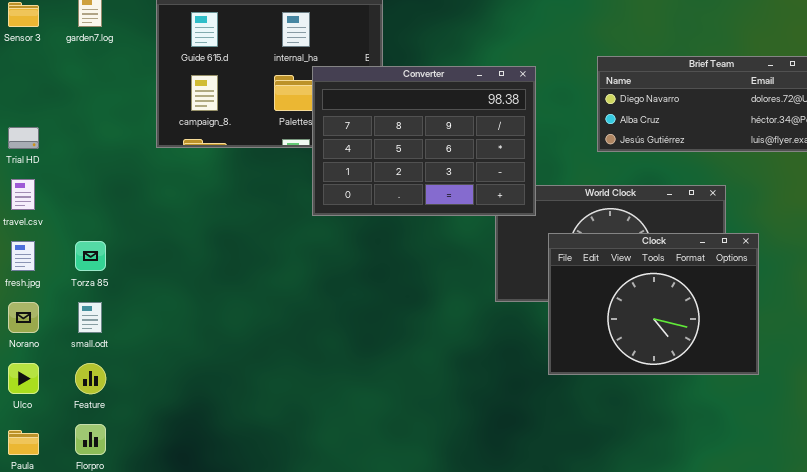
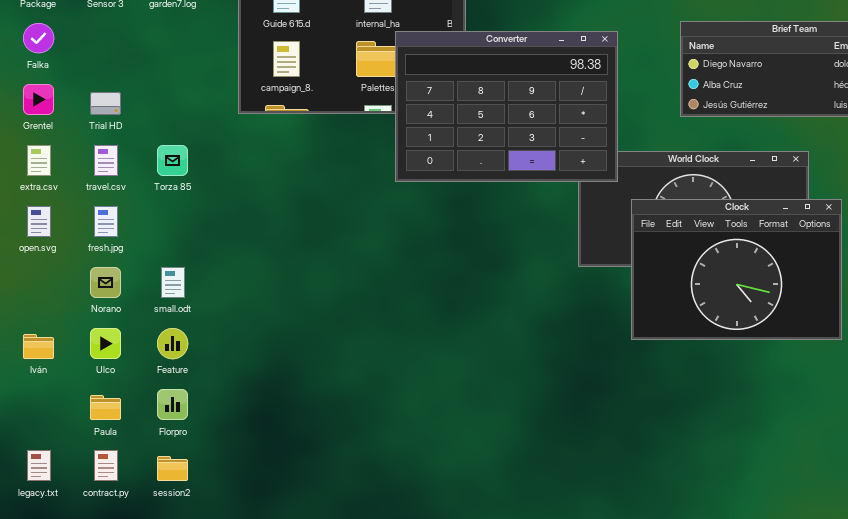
Torza 85: [75,241,106,271] -> [157,145,188,176], moved

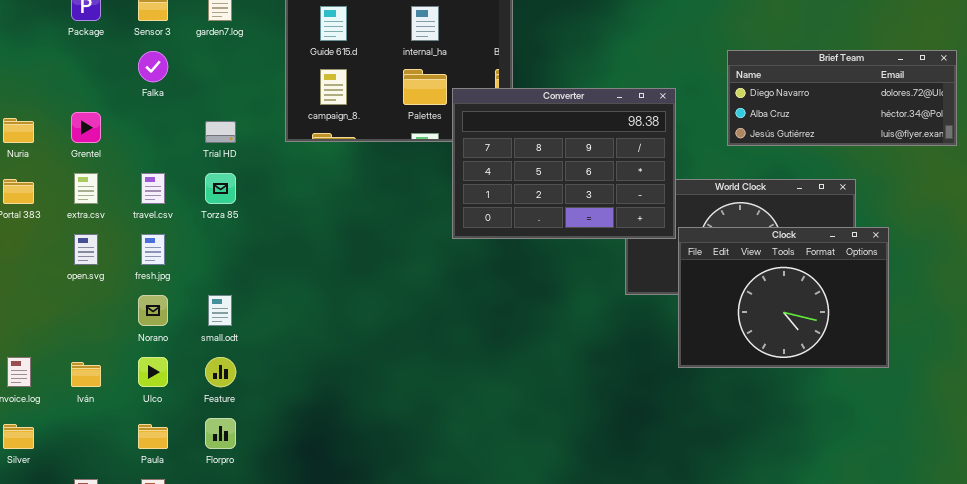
Falka: [23,23,54,53] -> [138,51,168,82], moved
Converter: [395,31,618,182] -> [452,88,676,239], moved
Trial HD: [90,92,121,115] -> [205,121,236,143], moved

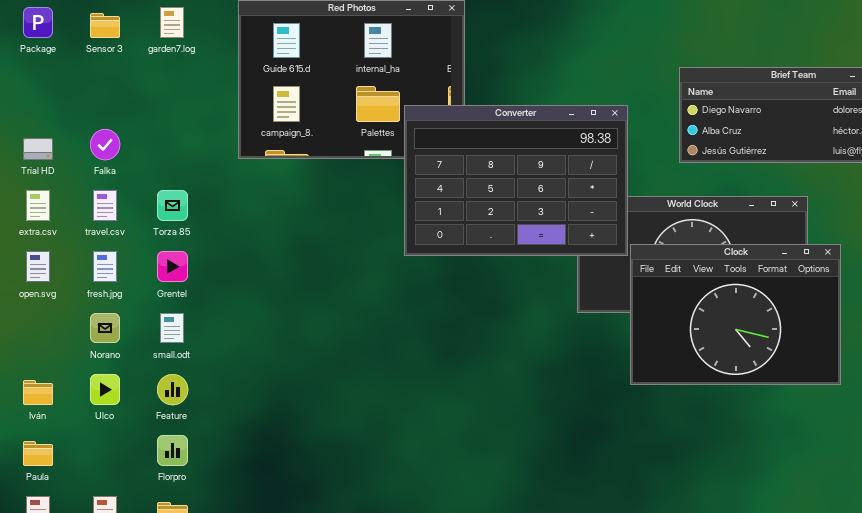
Falka: [138,51,168,82] -> [90,129,120,160], moved
Grentel: [71,112,101,143] -> [157,251,188,282], moved
Trial HD: [205,121,236,143] -> [23,138,53,160], moved
Paula: [138,424,168,449] -> [23,441,53,466], moved

